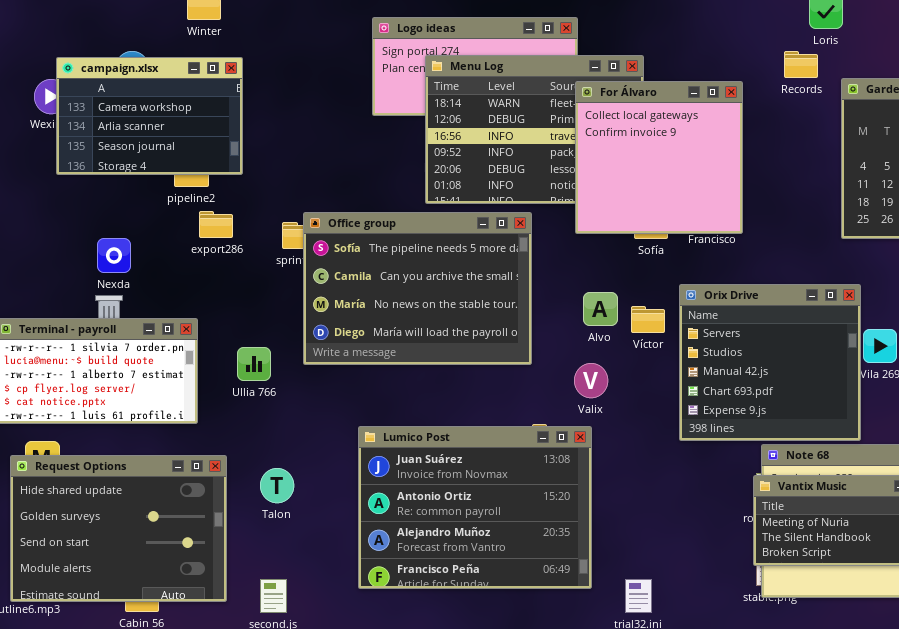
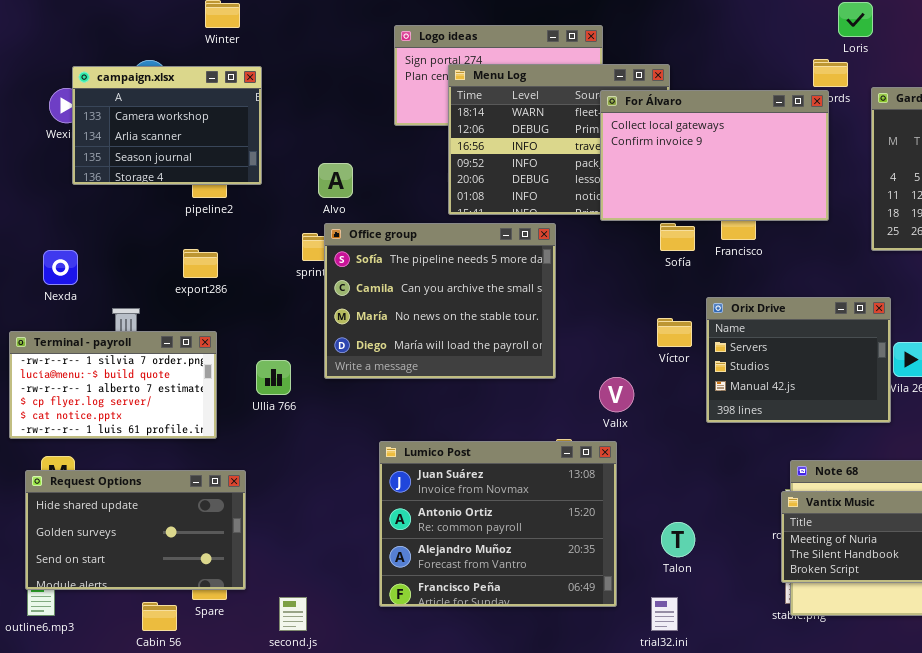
For Álvaro: [575,81,743,234] -> [600,90,829,221], resized
export286: [199,211,233,238] -> [183,249,218,278], moved
Nexda: [97,238,131,273] -> [43,250,78,285], moved
Orix Drive: [679,284,861,441] -> [706,297,891,423], resized
Alvo: [583,292,618,326] -> [318,163,353,198], moved
Request Options: [10,455,227,602] -> [25,470,246,590], resized
Talon: [260,468,294,503] -> [661,522,695,557], moved

